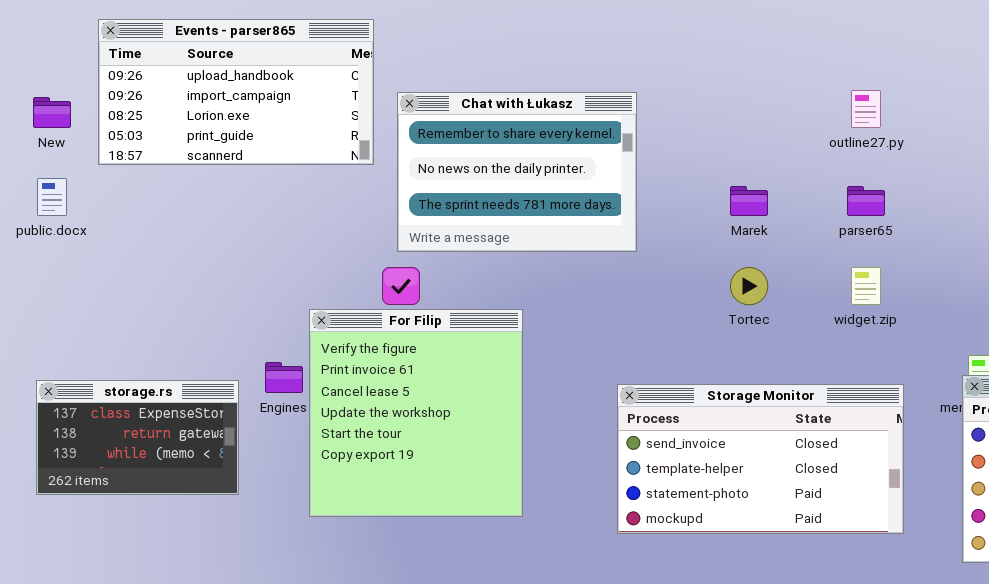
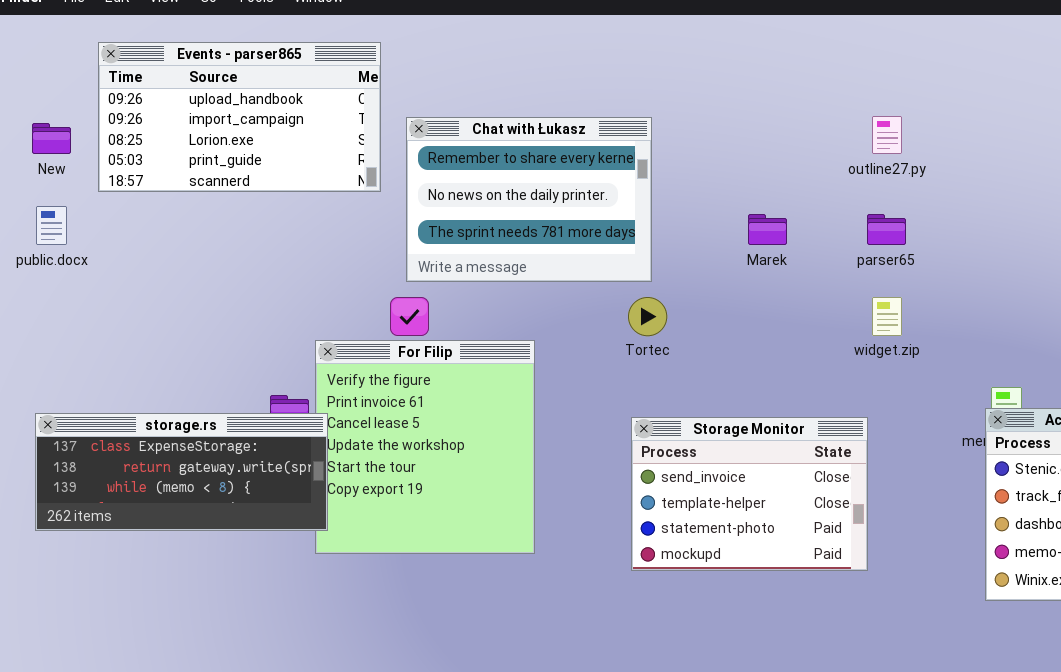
Tortec: [730,267,768,305] -> [628,297,667,336], moved
storage.rs: [36,380,239,495] -> [35,413,328,531], resized
Storage Monitor: [617,384,904,534] -> [631,417,868,571], resized

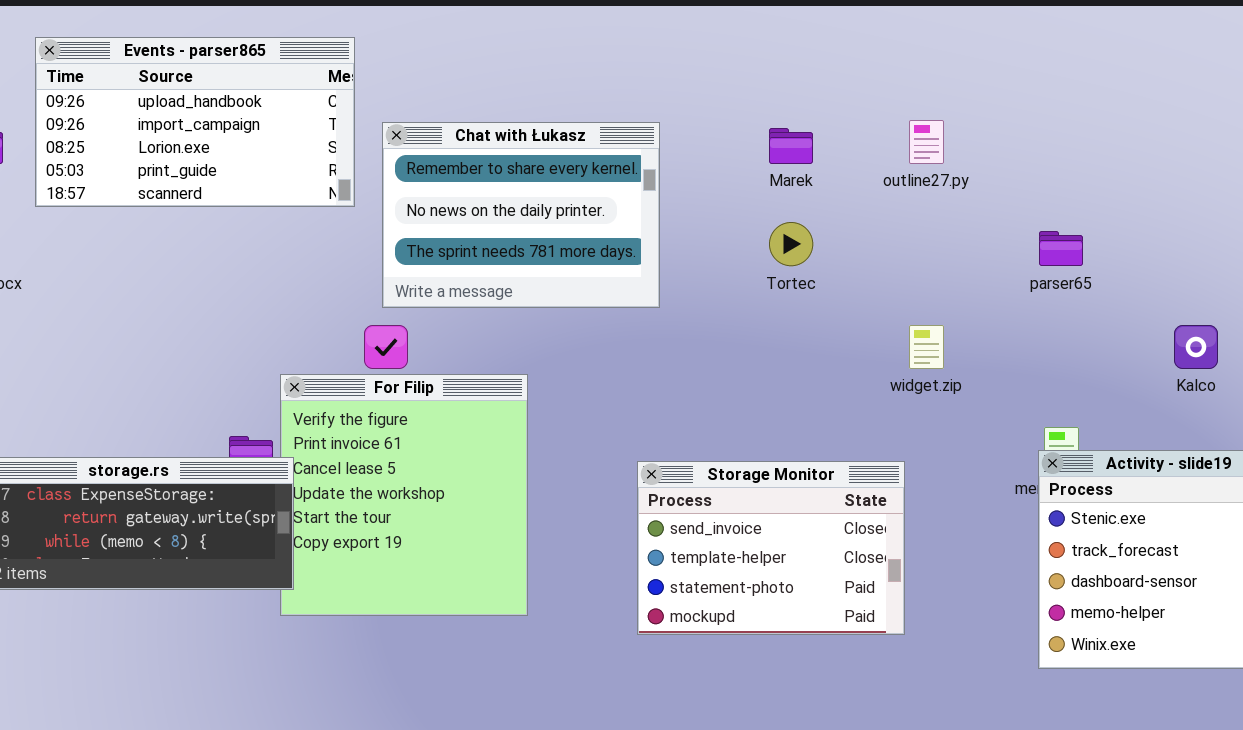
Marek: [748,214,787,245] -> [769,128,813,164], moved
parser65: [867,214,906,245] -> [1039,231,1083,266], moved
Tortec: [628,297,667,336] -> [769,222,813,266], moved

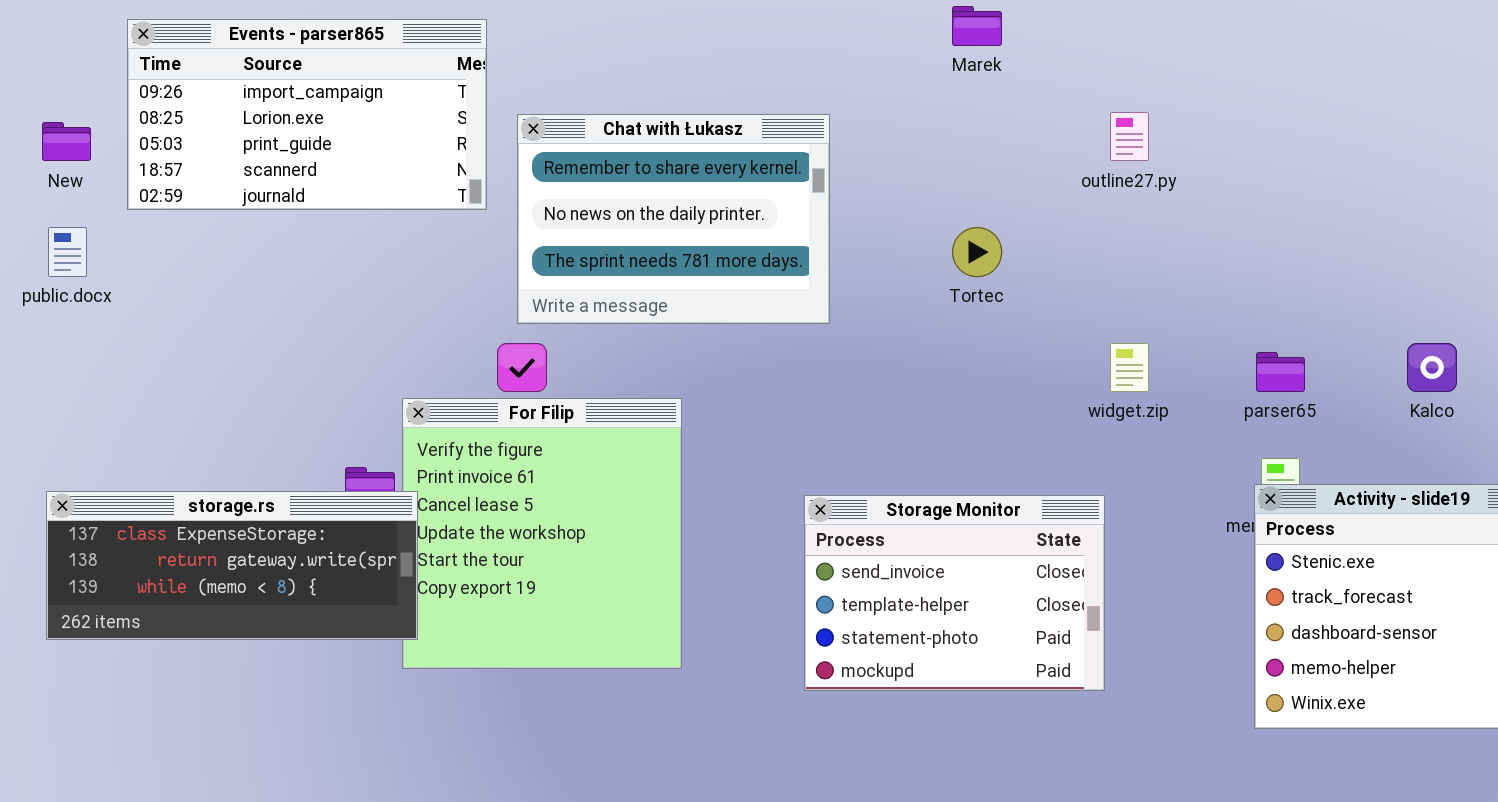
Events - parser865: [35,37,355,207] -> [127,19,487,210], scrolled down 1 row
Marek: [769,128,813,164] -> [952,6,1002,46], moved
parser65: [1039,231,1083,266] -> [1256,352,1305,392], moved

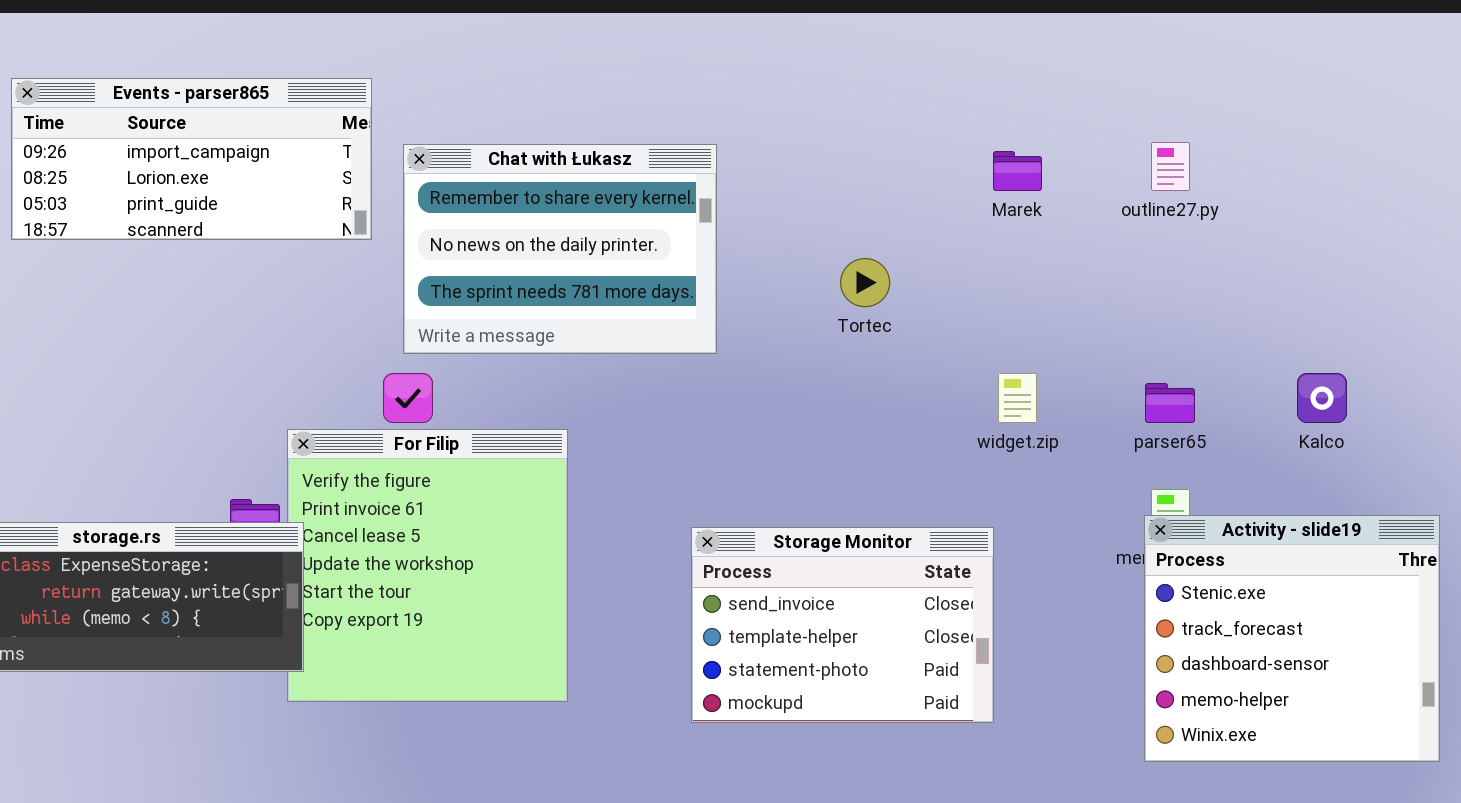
Marek: [952,6,1002,46] -> [993,151,1042,191], moved
Events - parser865: [127,19,487,210] -> [11,78,372,240], resized
outline27.py: [1110,112,1149,161] -> [1151,142,1190,191], moved

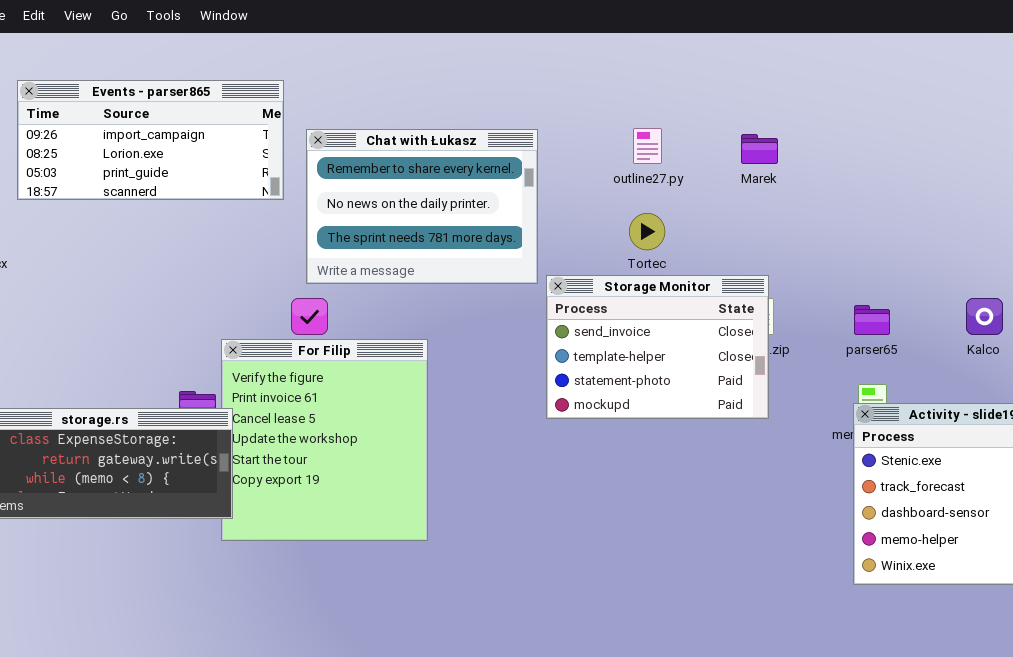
outline27.py: [1151,142,1190,191] -> [633,128,662,164], moved
Storage Monitor: [691,527,994,723] -> [546,275,769,419], moved

